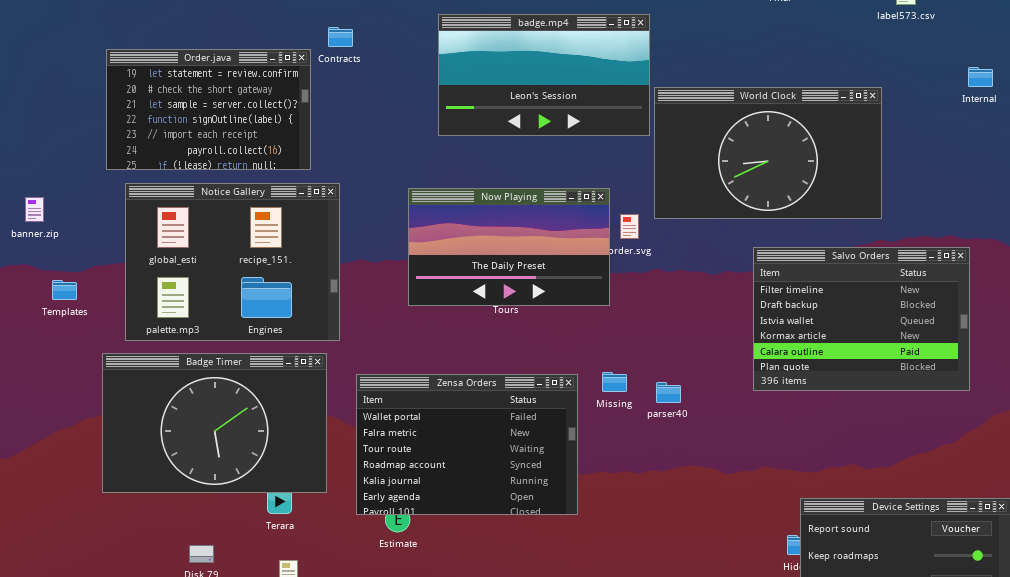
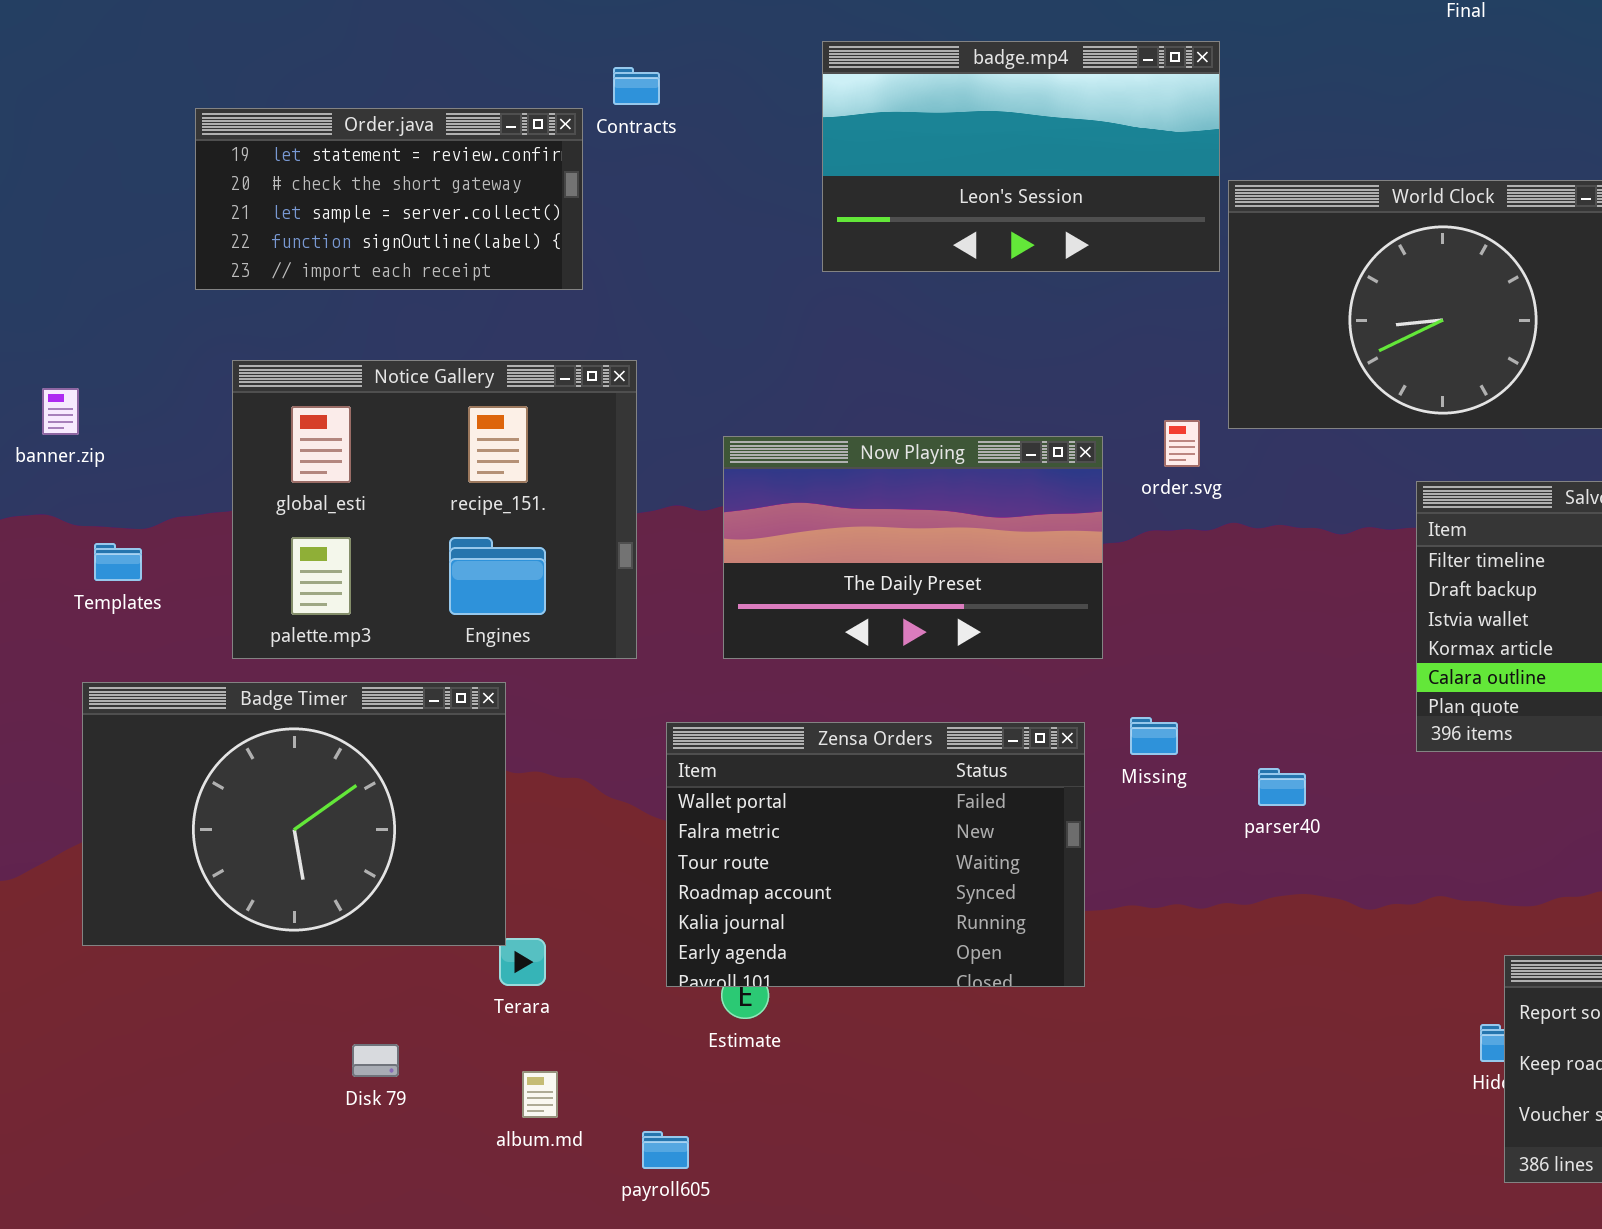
Order.java: [106,49,311,170] -> [195,108,583,290], resized
Now Playing: [408,188,610,306] -> [723,436,1103,659], moved
Badge Timer: [102,353,327,493] -> [82,682,506,946], moved
parser40: [656,382,681,403] -> [1258,768,1306,806], moved

